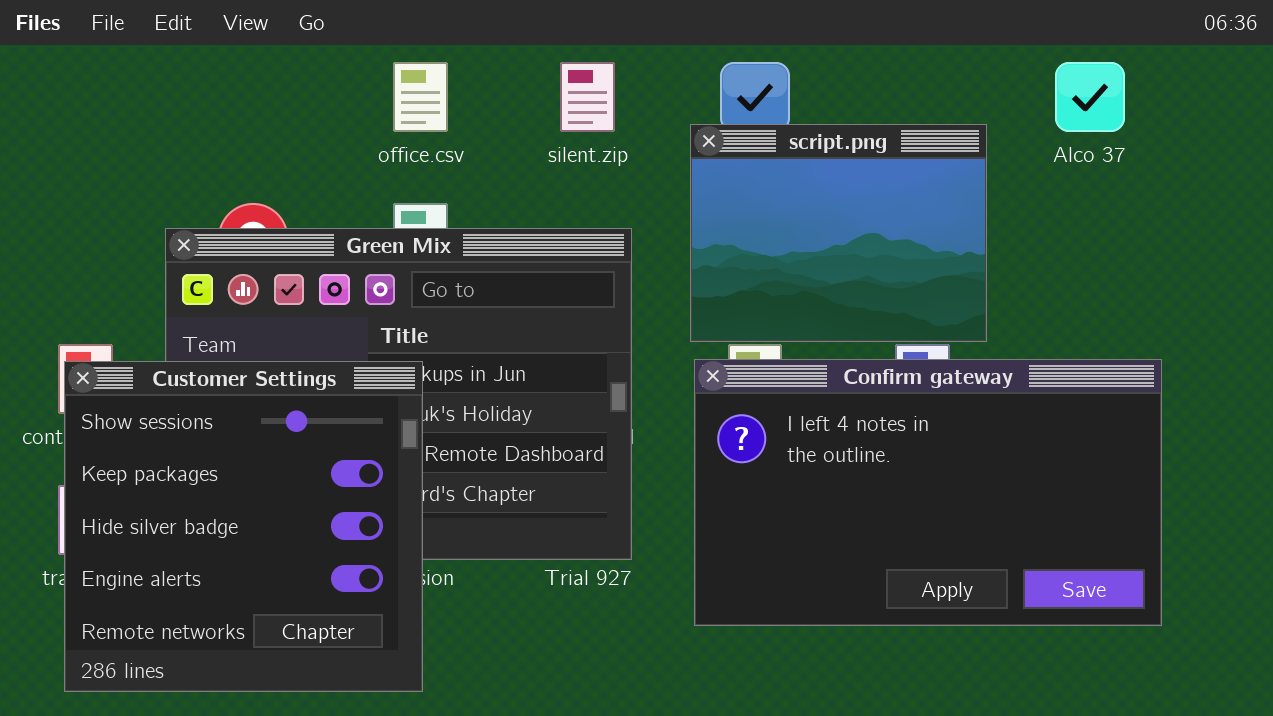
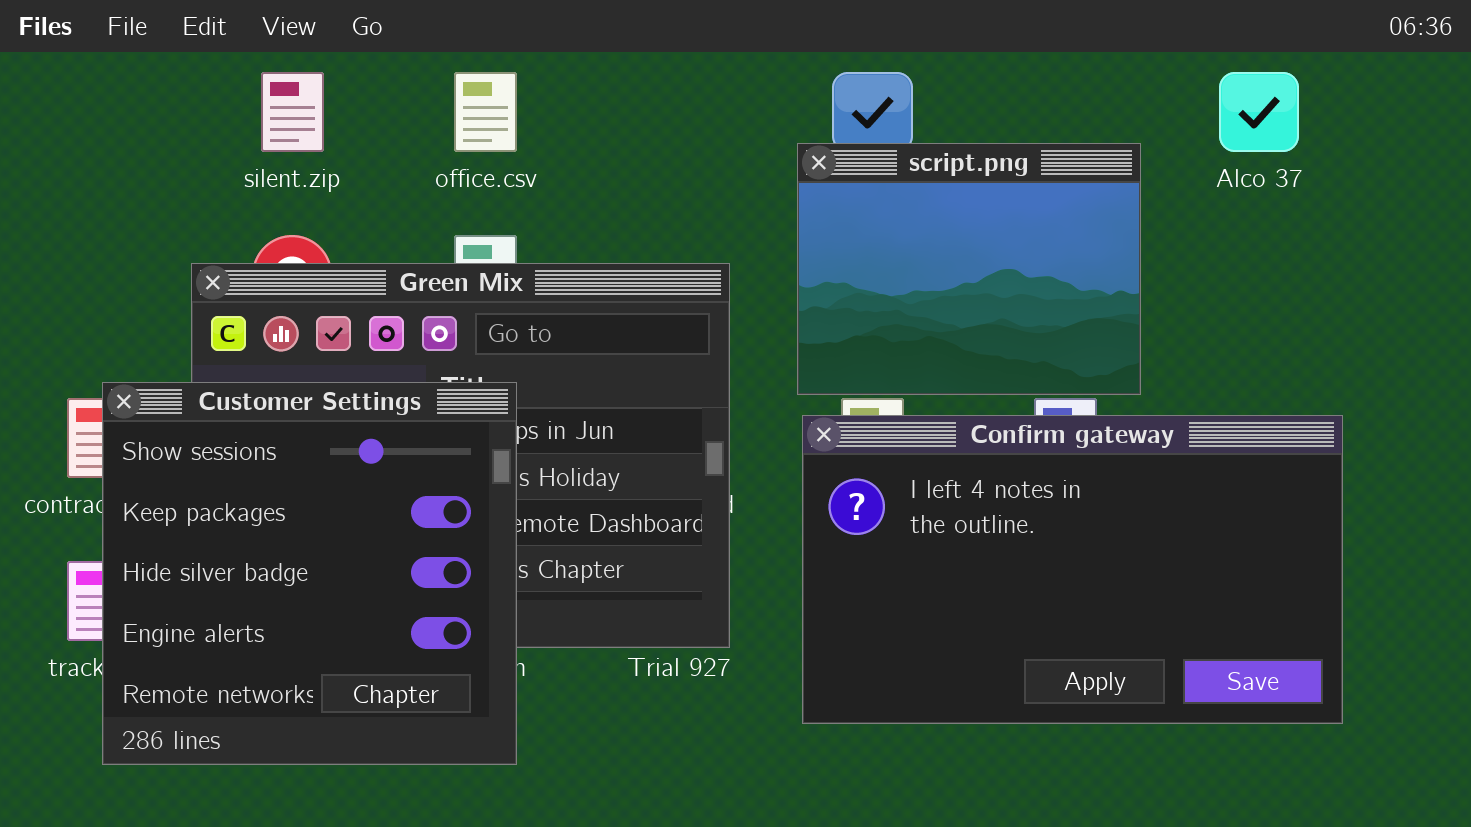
silent.zip: [560,62,615,132] -> [261,72,324,152], moved
Customer Settings: [64,361,423,692] -> [102,382,517,765], moved

